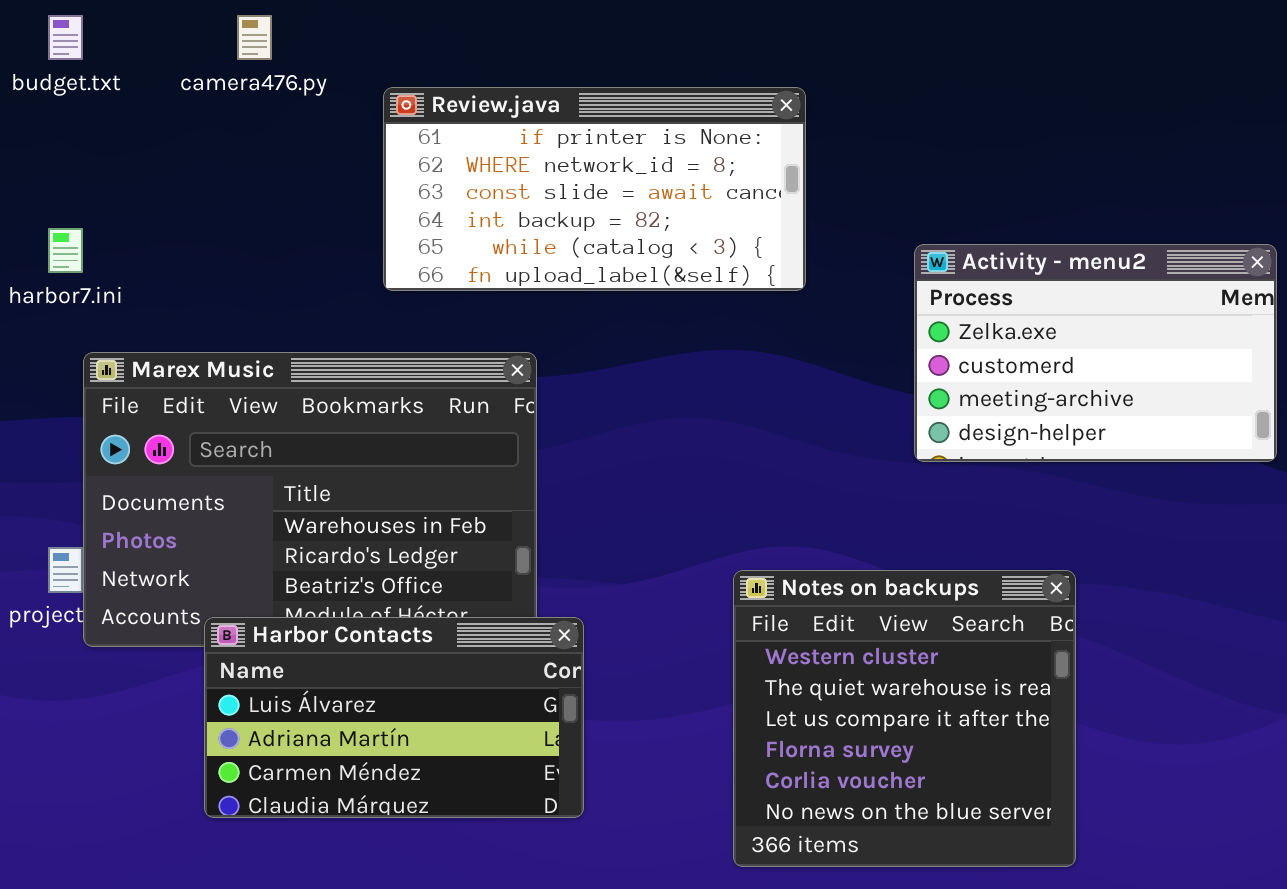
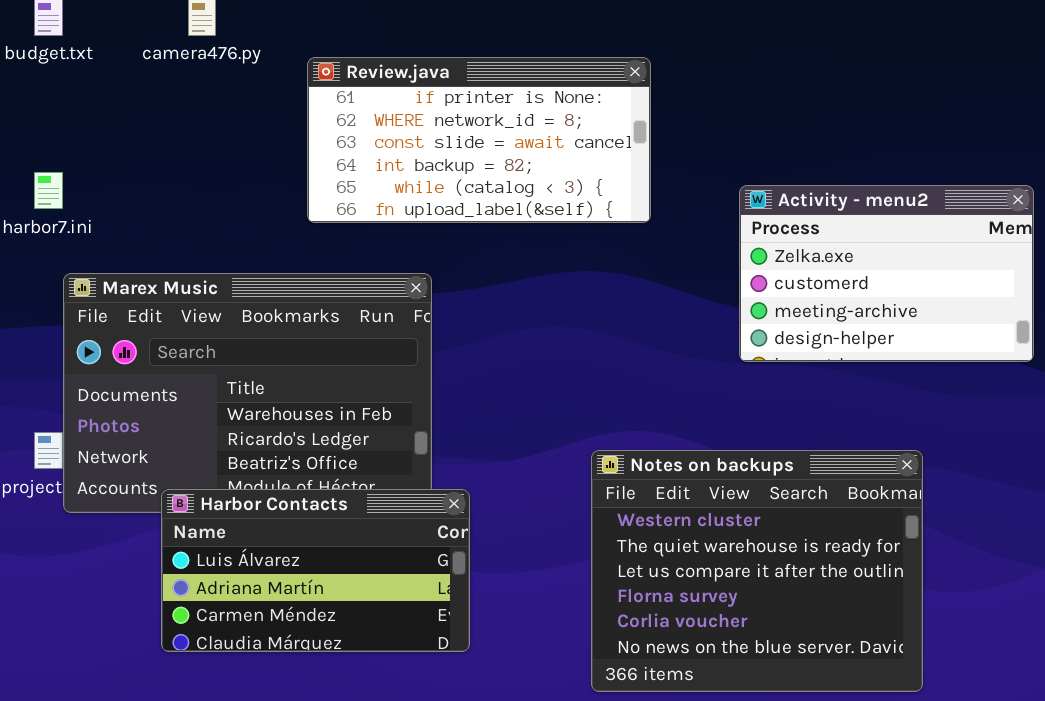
Notes on backups: [733,570,1076,867] -> [591,450,923,692], resized

